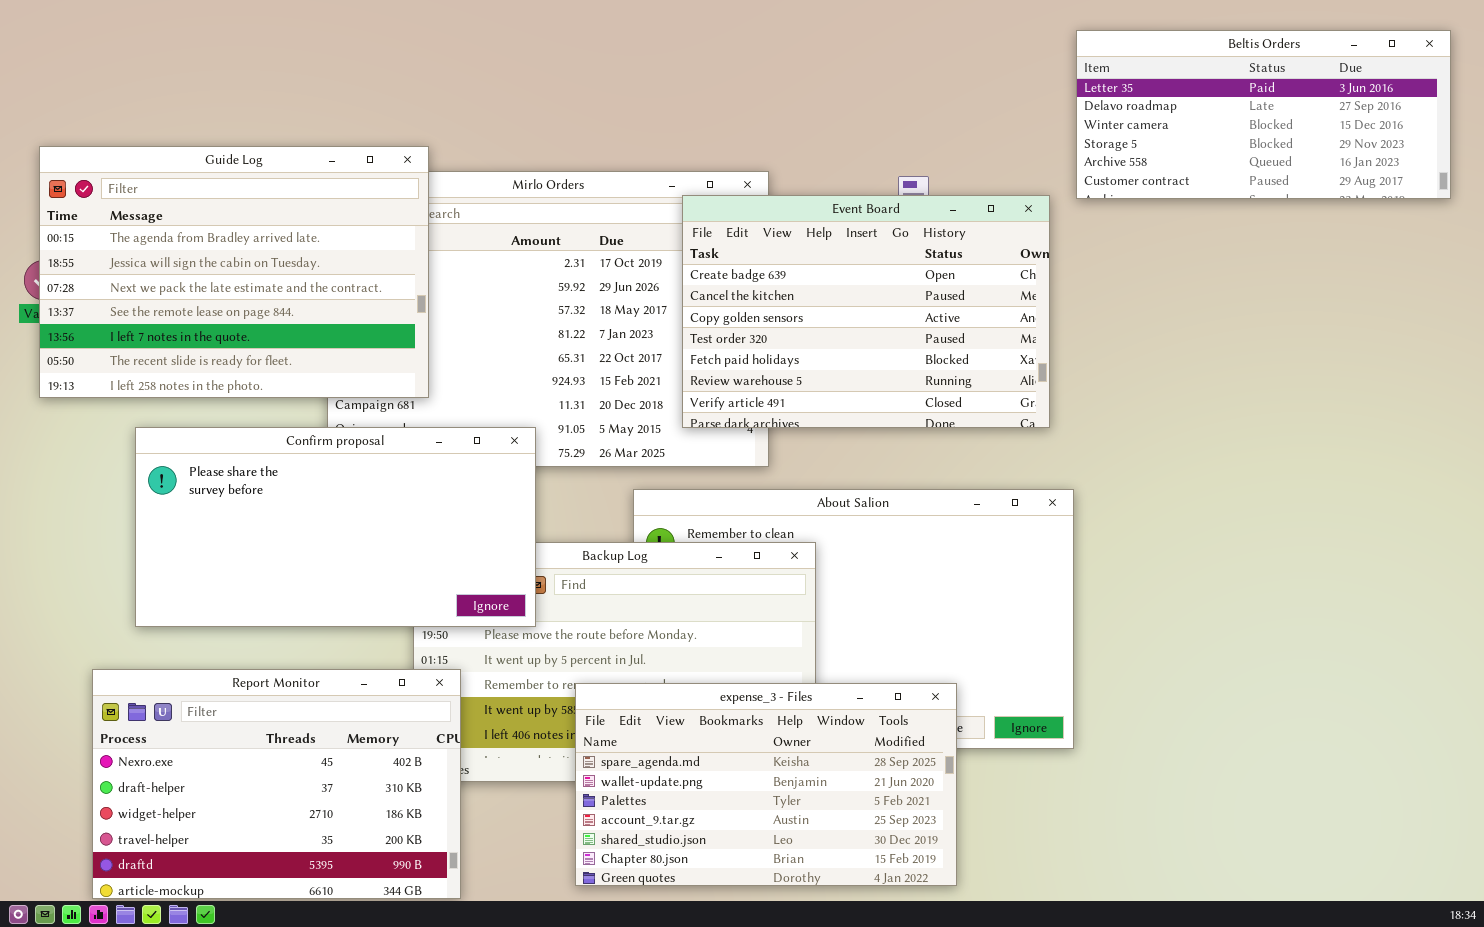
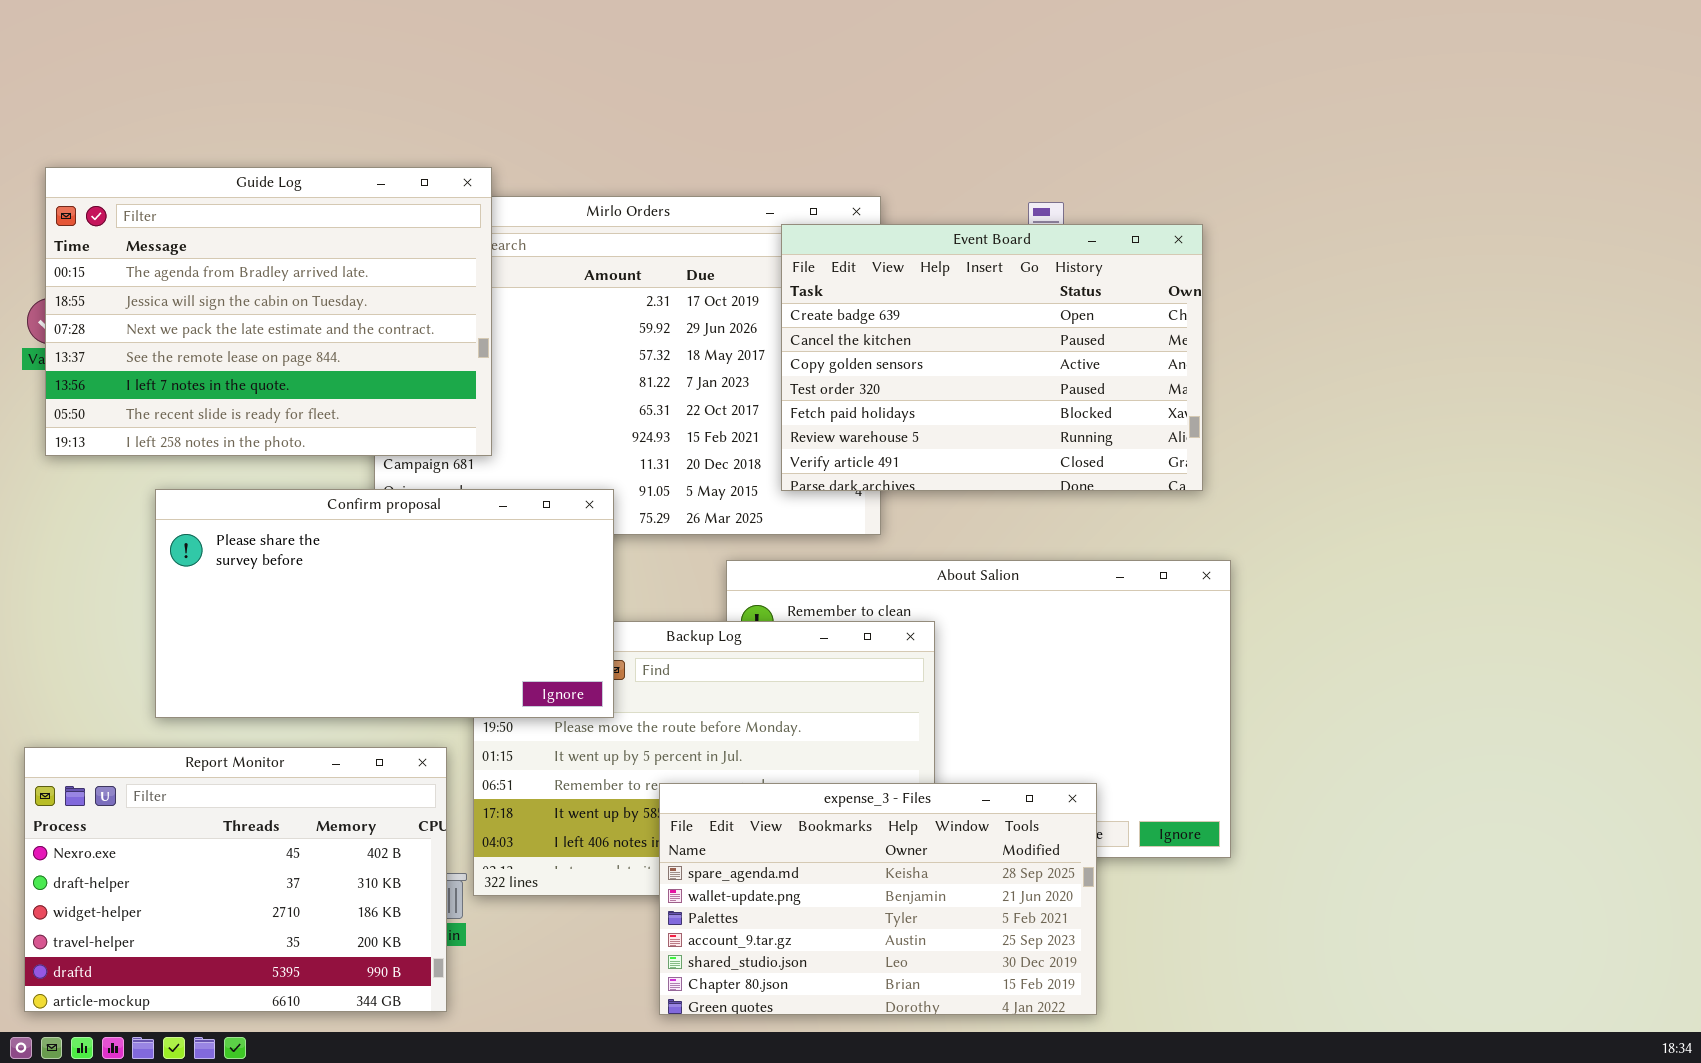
Beltis Orders: [1076,30,1451,199] -> none, closed
Report Monitor: [92,669,461,899] -> [24,747,447,1012], moved

